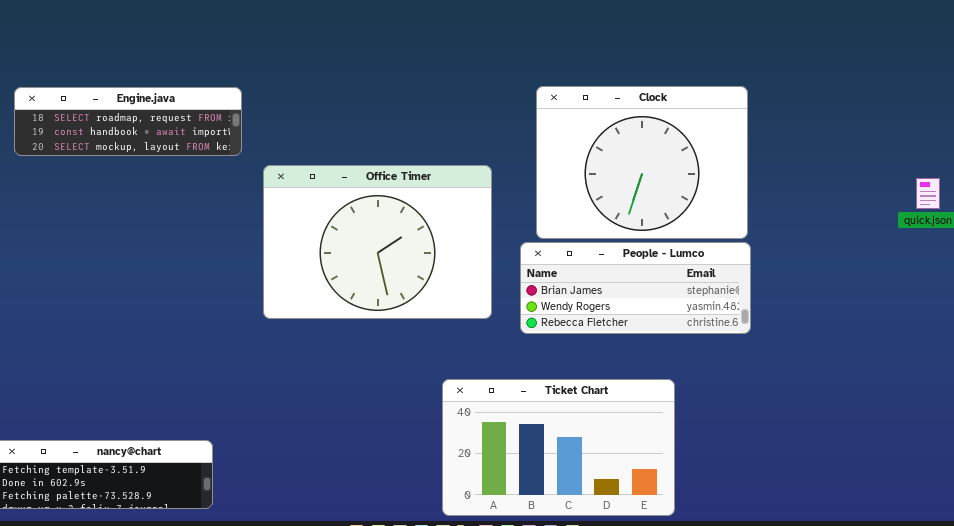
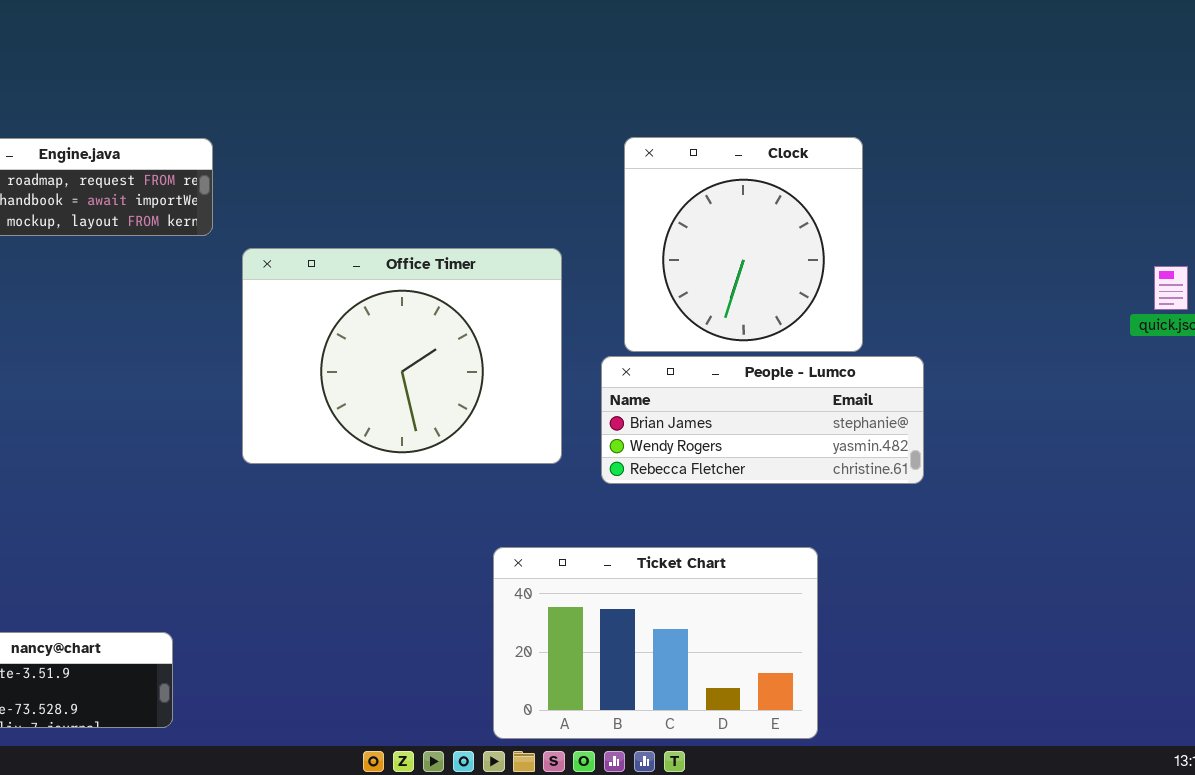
Clock: [536,86,748,239] -> [624,137,863,352], resized

